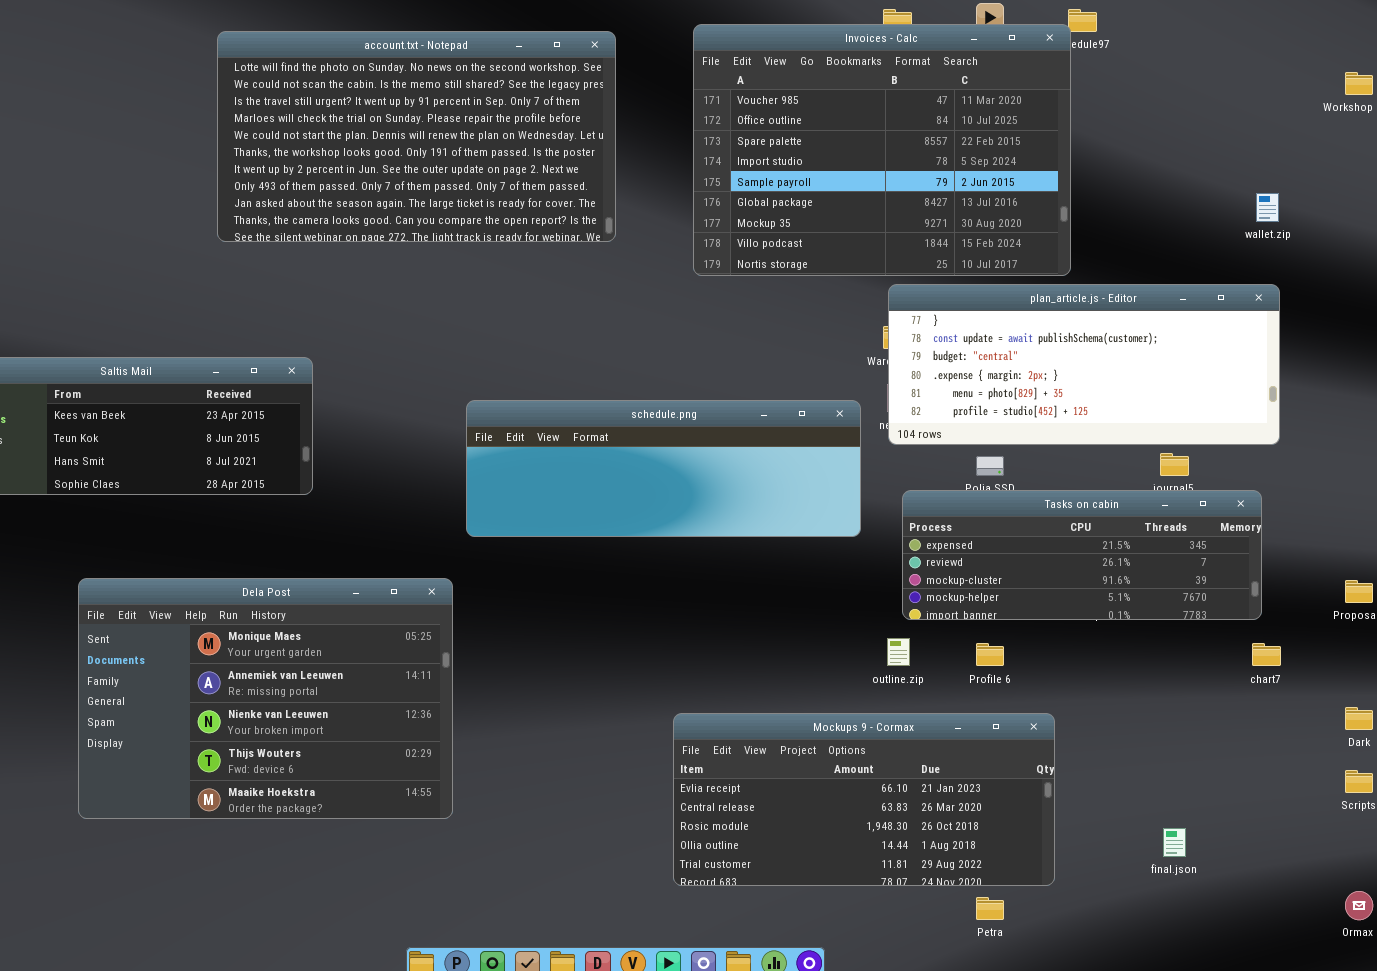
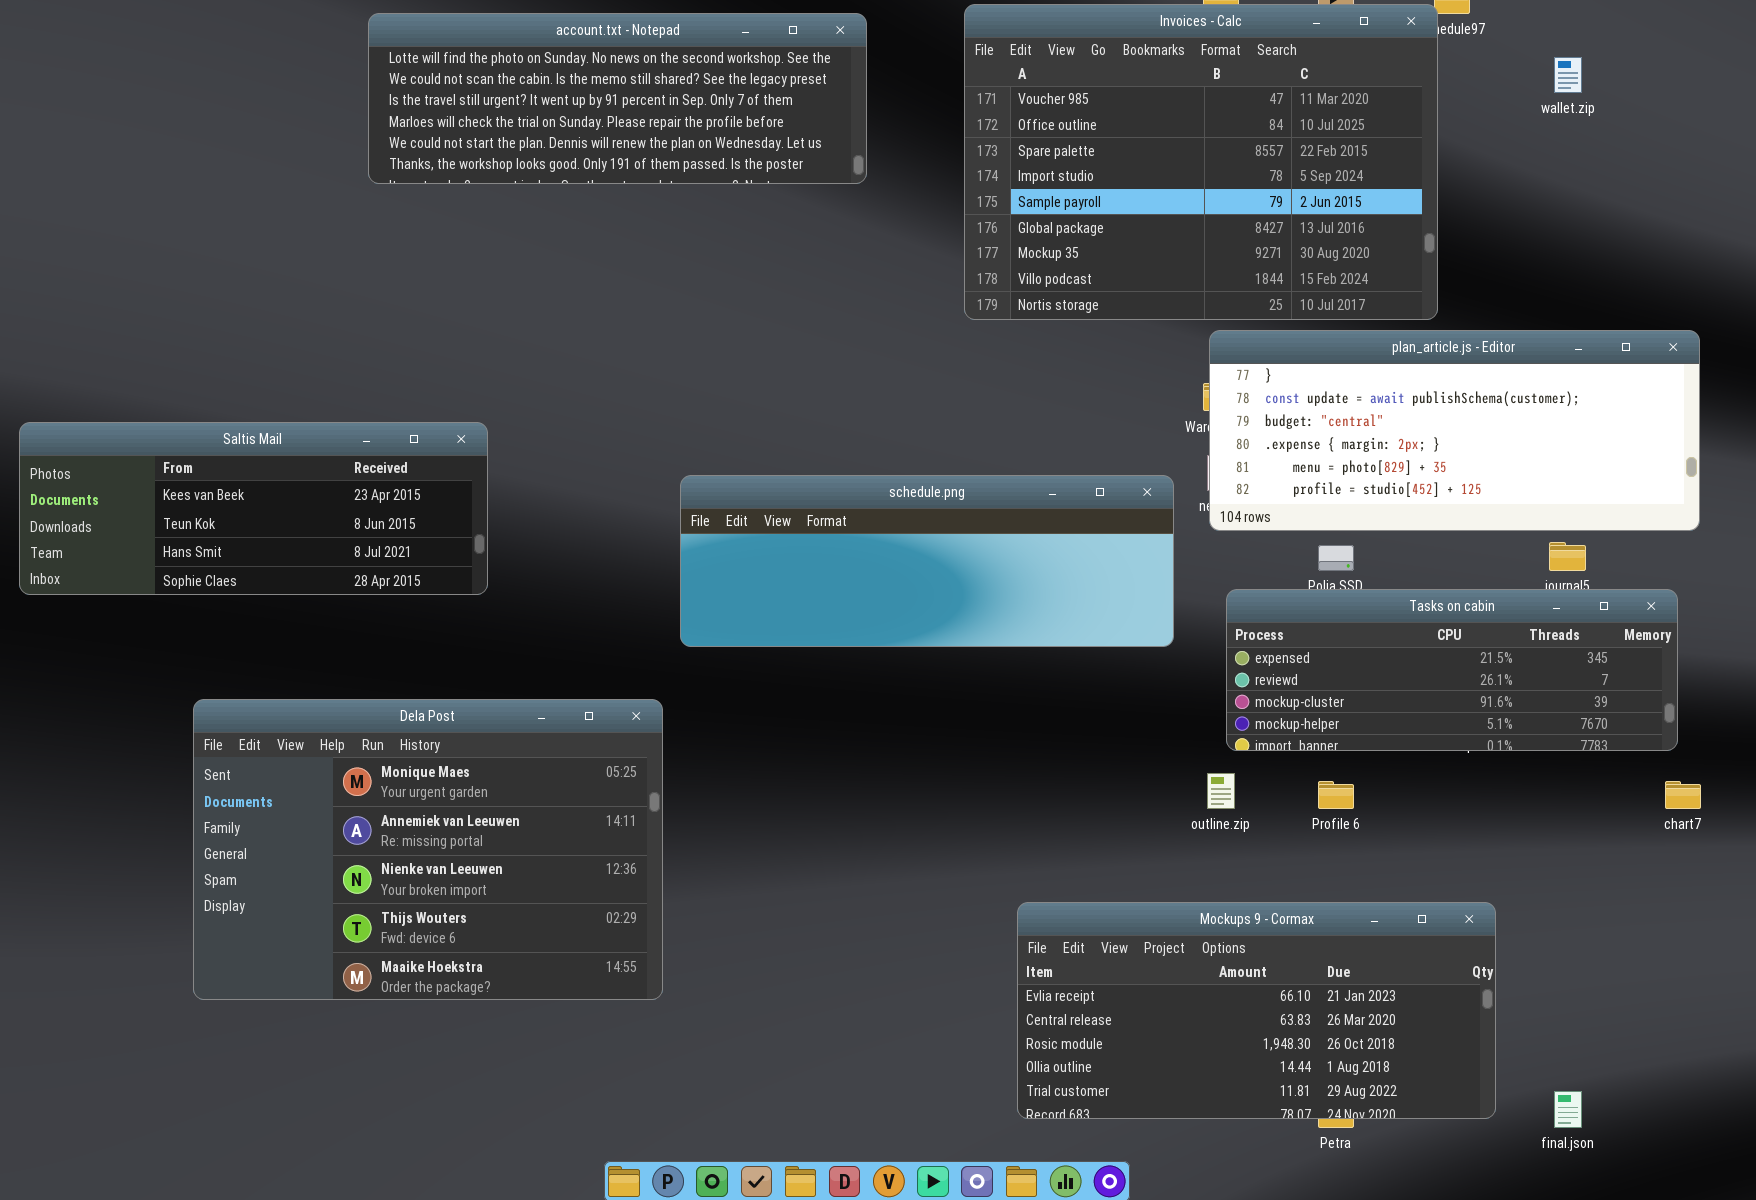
account.txt - Notepad: [217,31,616,242] -> [368,13,867,184], resized
wallet.zip: [1256,193,1279,222] -> [1554,57,1582,93], moved
Mockups 9 - Cormax: [673,713,1055,886] -> [1017,902,1496,1119], moved
final.json: [1163,828,1186,857] -> [1554,1091,1582,1128], moved

